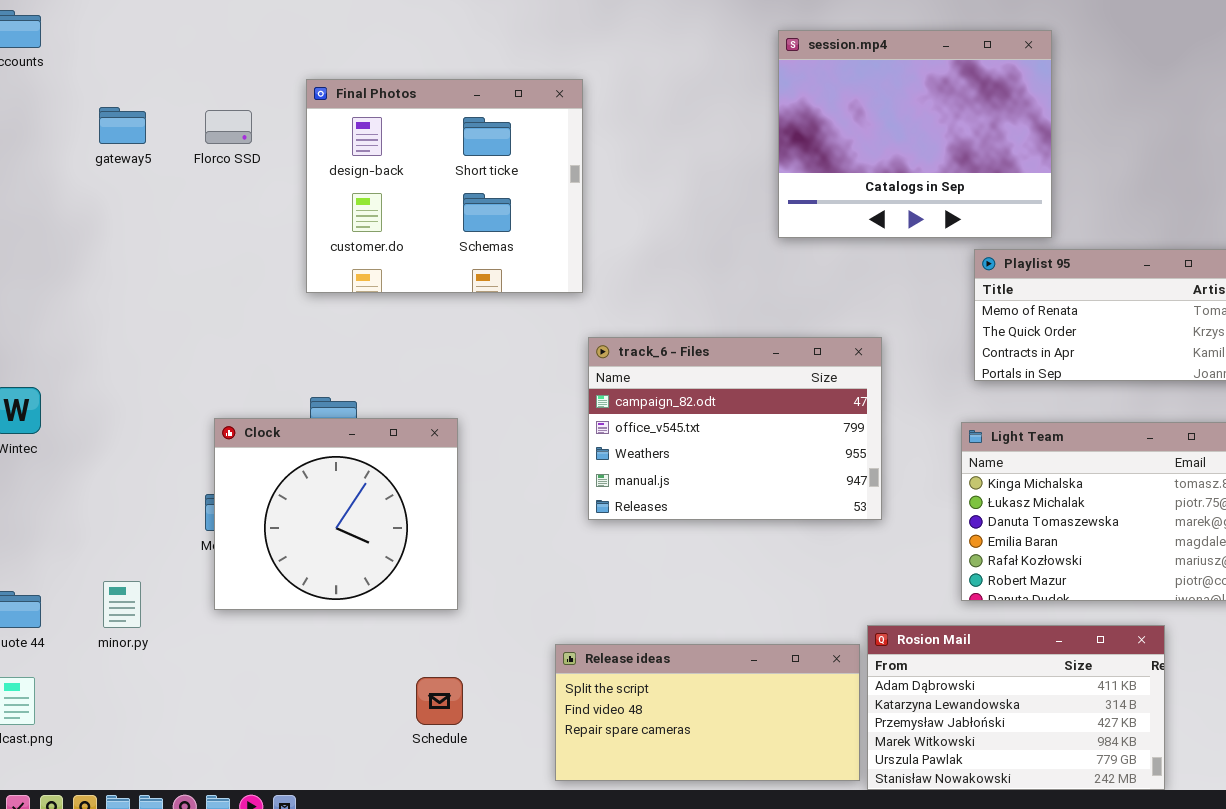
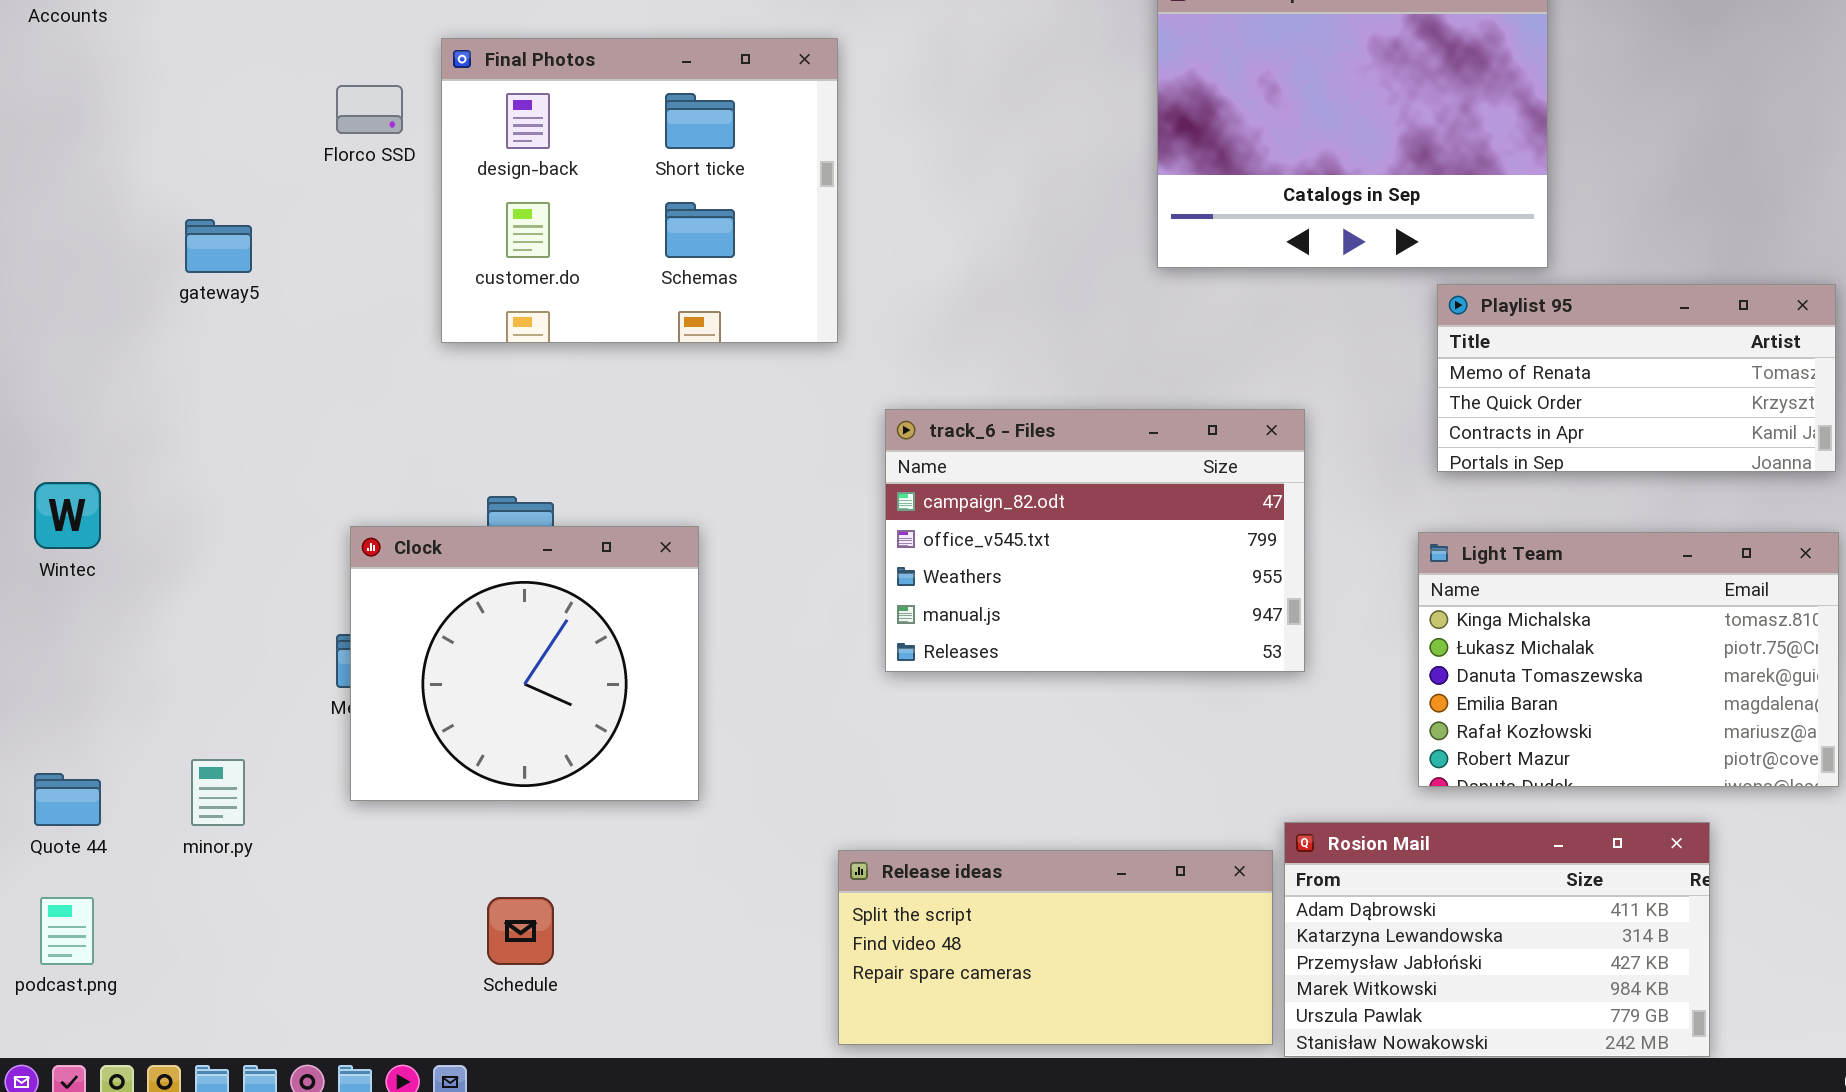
Final Photos: [306,79,583,293] -> [441,38,838,343], moved
gateway5: [99,107,146,144] -> [185,219,252,273], moved
Schedule: [416,677,463,725] -> [487,897,554,965], moved

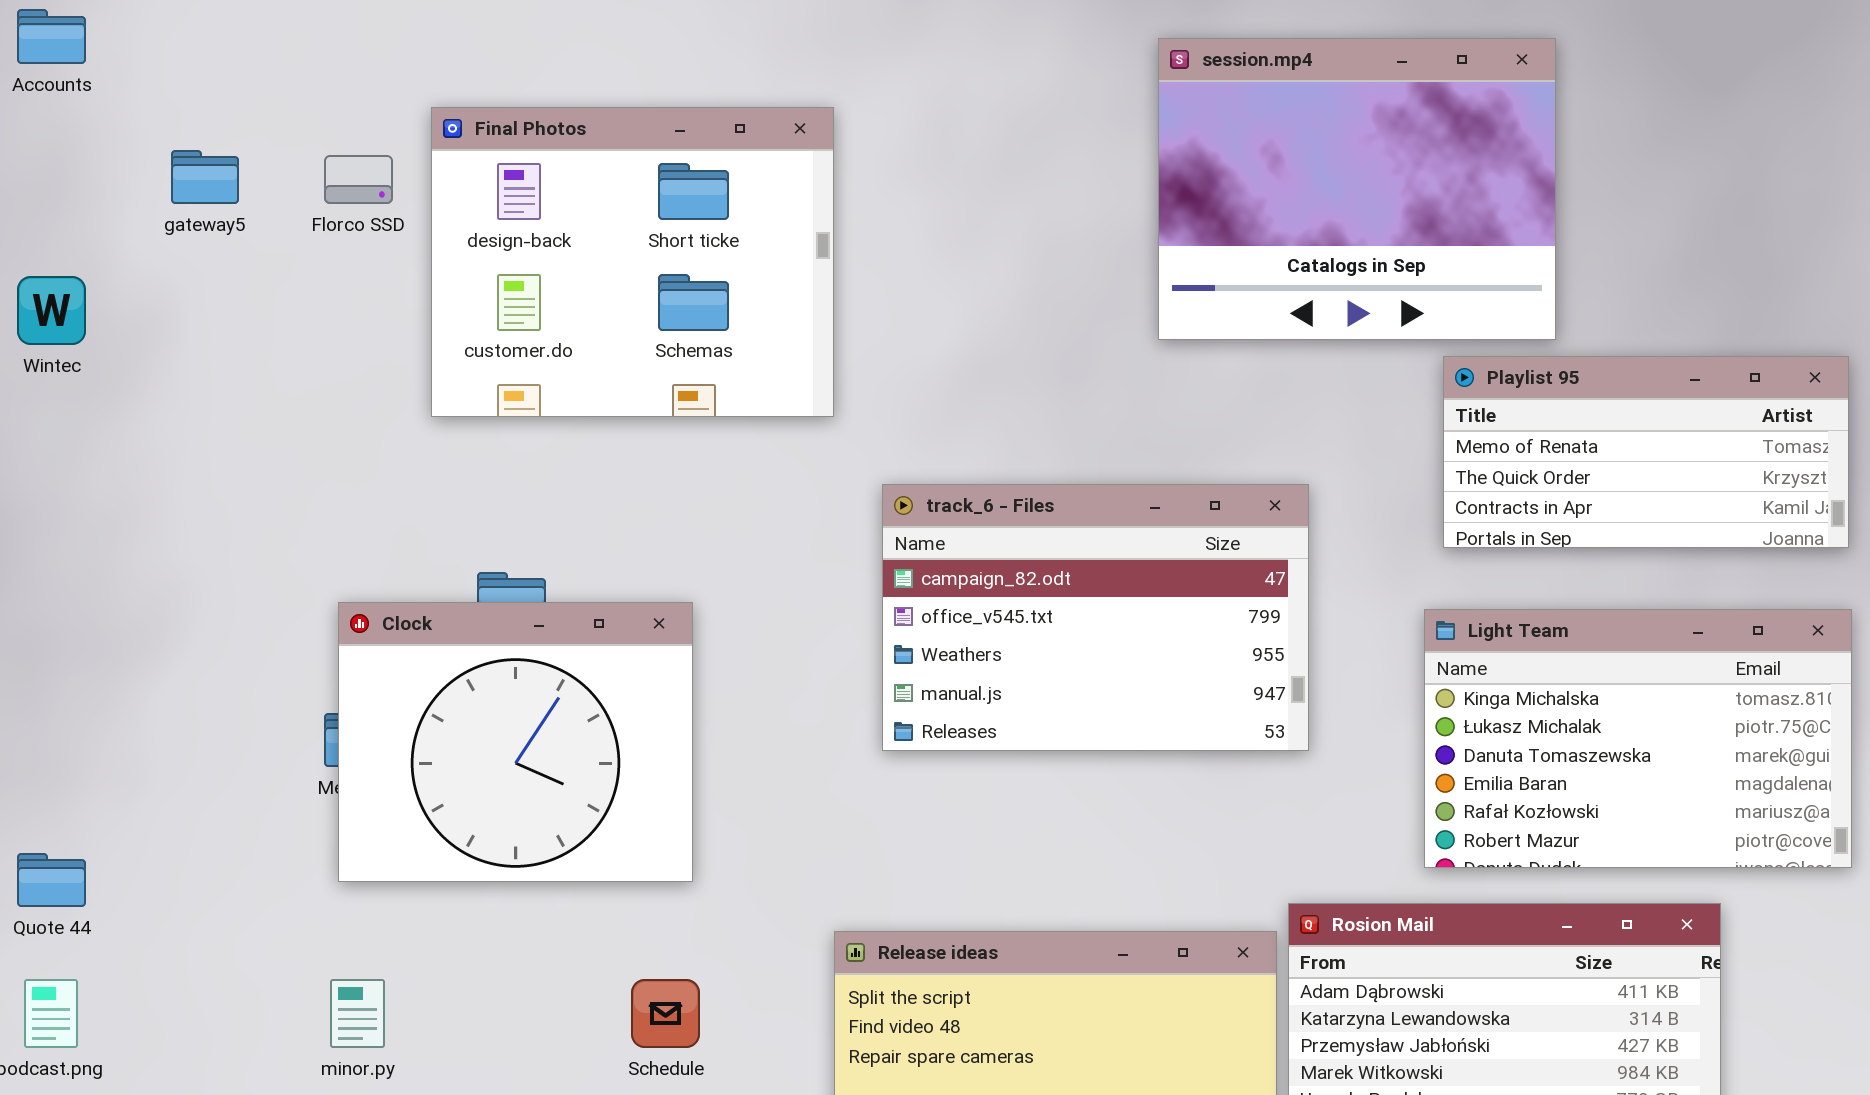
gateway5: [185,219,252,273] -> [171,150,239,204], moved
Wintec: [34,482,101,549] -> [17,276,86,345], moved
minor.py: [191,759,245,826] -> [330,979,385,1048], moved
Schedule: [487,897,554,965] -> [631,979,700,1048], moved

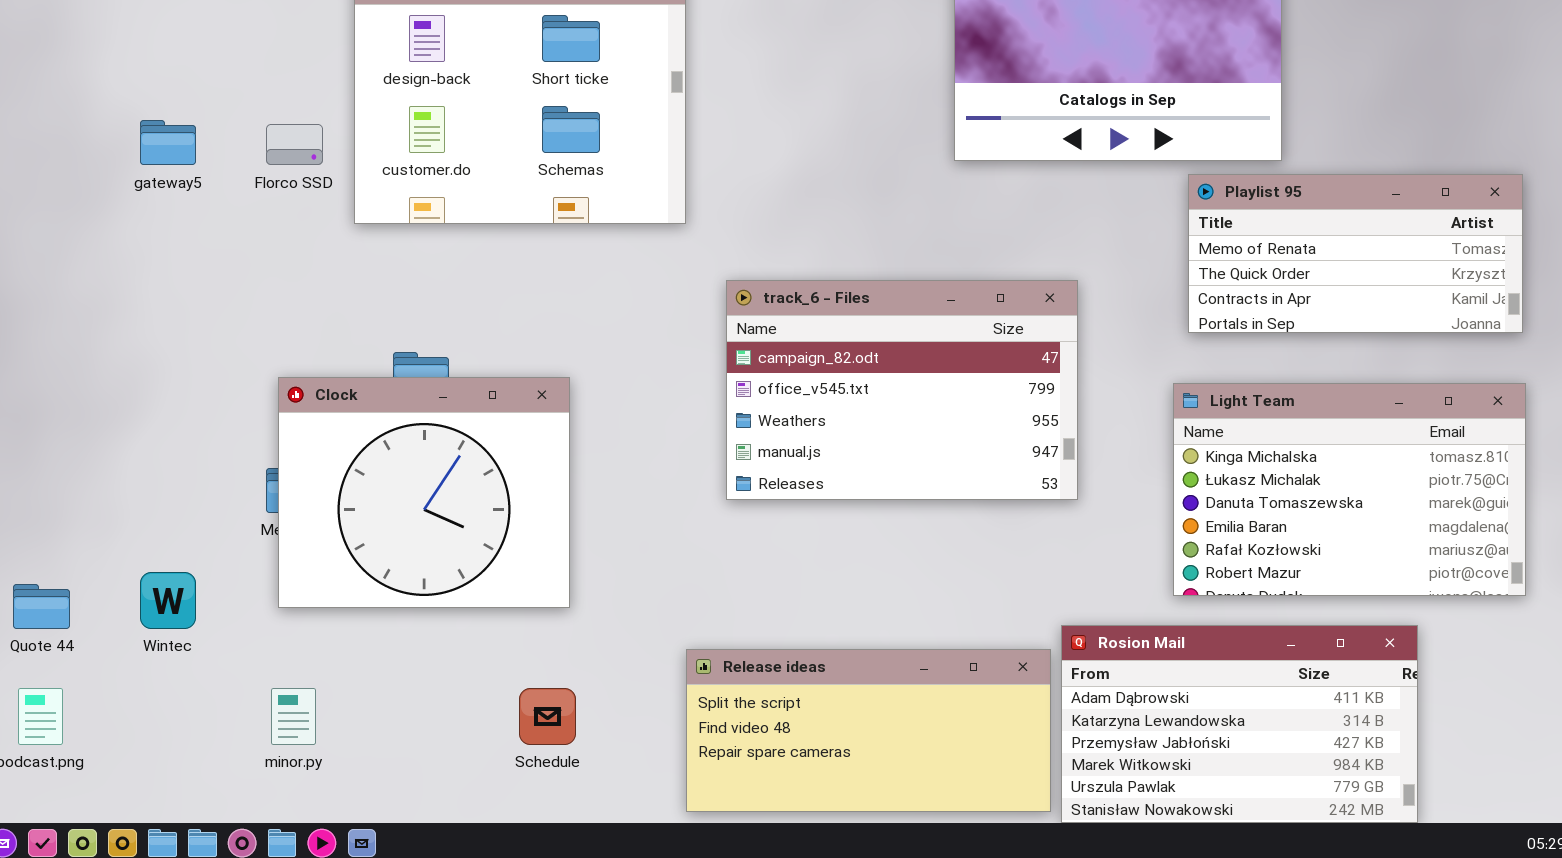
gateway5: [171,150,239,204] -> [140,120,196,165], moved
Florco SSD: [324,155,393,204] -> [266,124,323,165], moved
Wintec: [17,276,86,345] -> [140,572,196,629], moved

